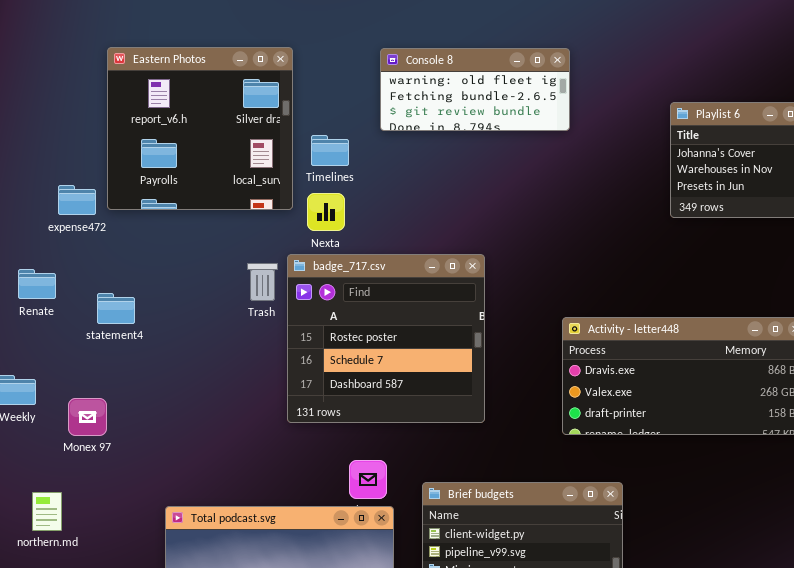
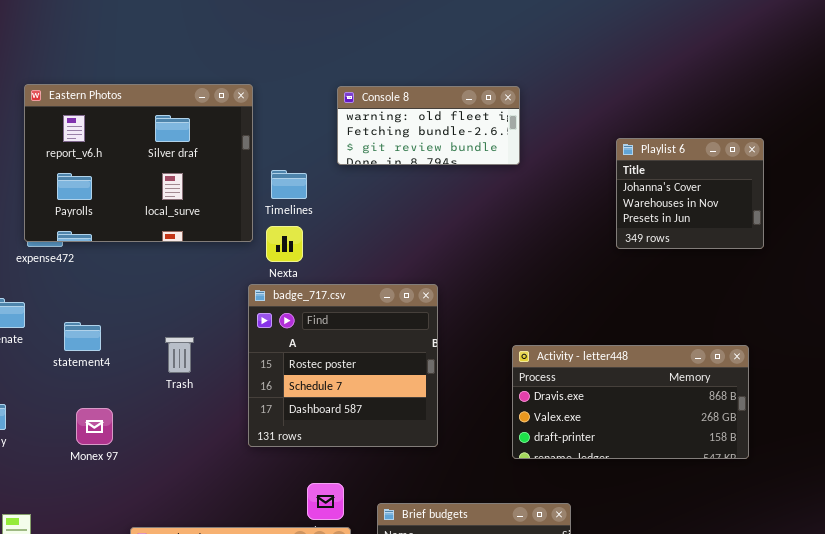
Eastern Photos: [107,47,293,210] -> [24,84,253,242], resized
Trash: [247,263,278,301] -> [165,337,194,373], moved
Monex 97: [68,398,107,436] -> [76,408,113,445], moved

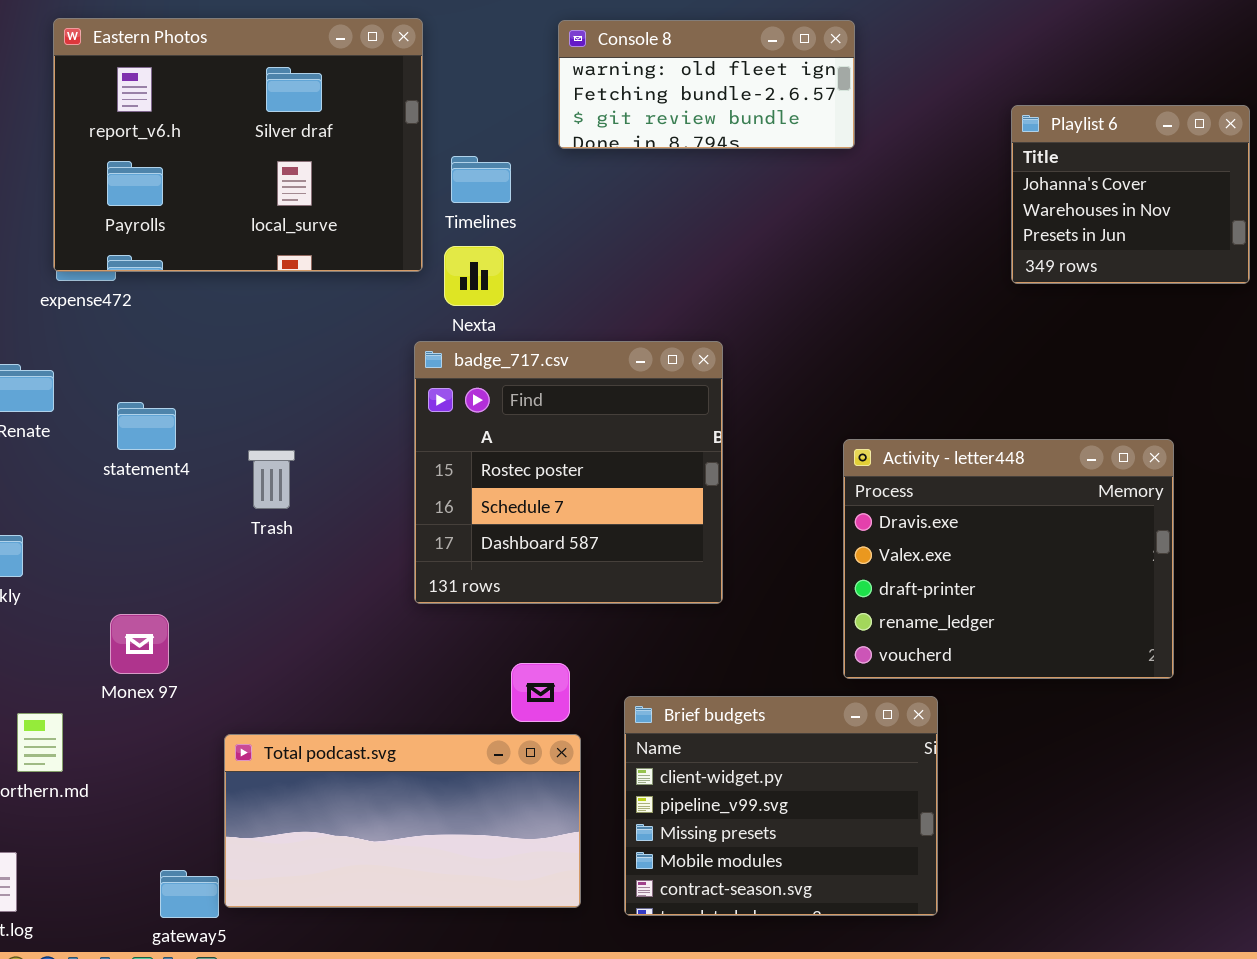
Trash: [165,337,194,373] -> [248,450,295,509], moved
Activity - letter448: [512,345,749,459] -> [843,439,1174,679], resized
Monex 97: [76,408,113,445] -> [110,614,169,674], moved

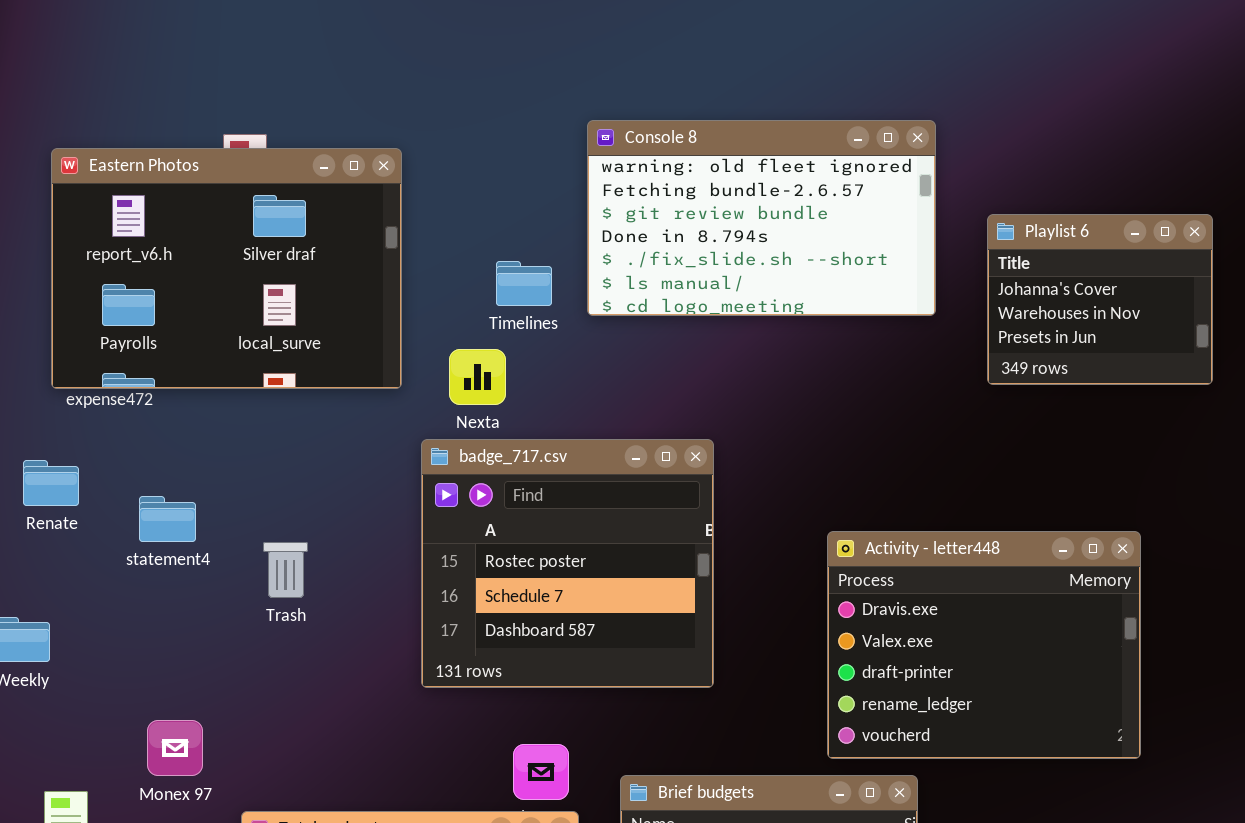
Eastern Photos: [53,18,423,272] -> [51,148,402,389], moved
Console 8: [558,20,855,149] -> [587,120,936,316], moved, resized
Timelines: [451,156,511,203] -> [496,261,552,306], moved
Monex 97: [110,614,169,674] -> [147,720,203,776], moved

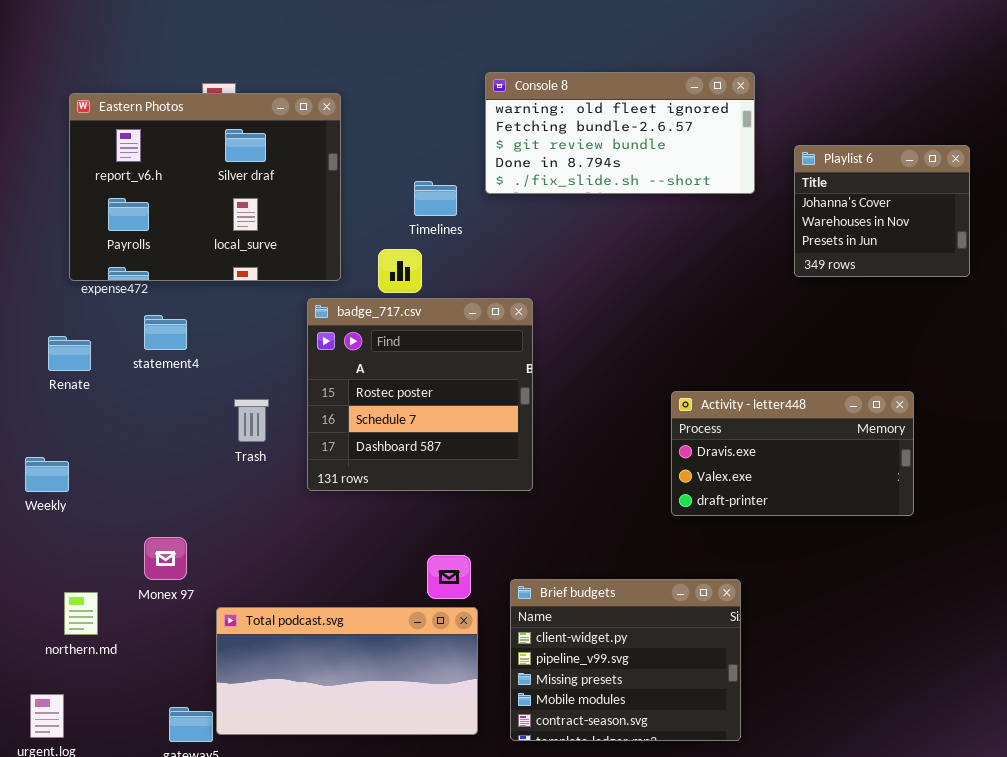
Console 8: [587,120,936,316] -> [485,72,755,194], resized
badge_717.csv: [421,439,714,688] -> [307,298,533,491], moved
statement4: [139,496,196,542] -> [144,315,187,350], moved
Activity - letter448: [827,531,1141,759] -> [671,391,914,516], resized

